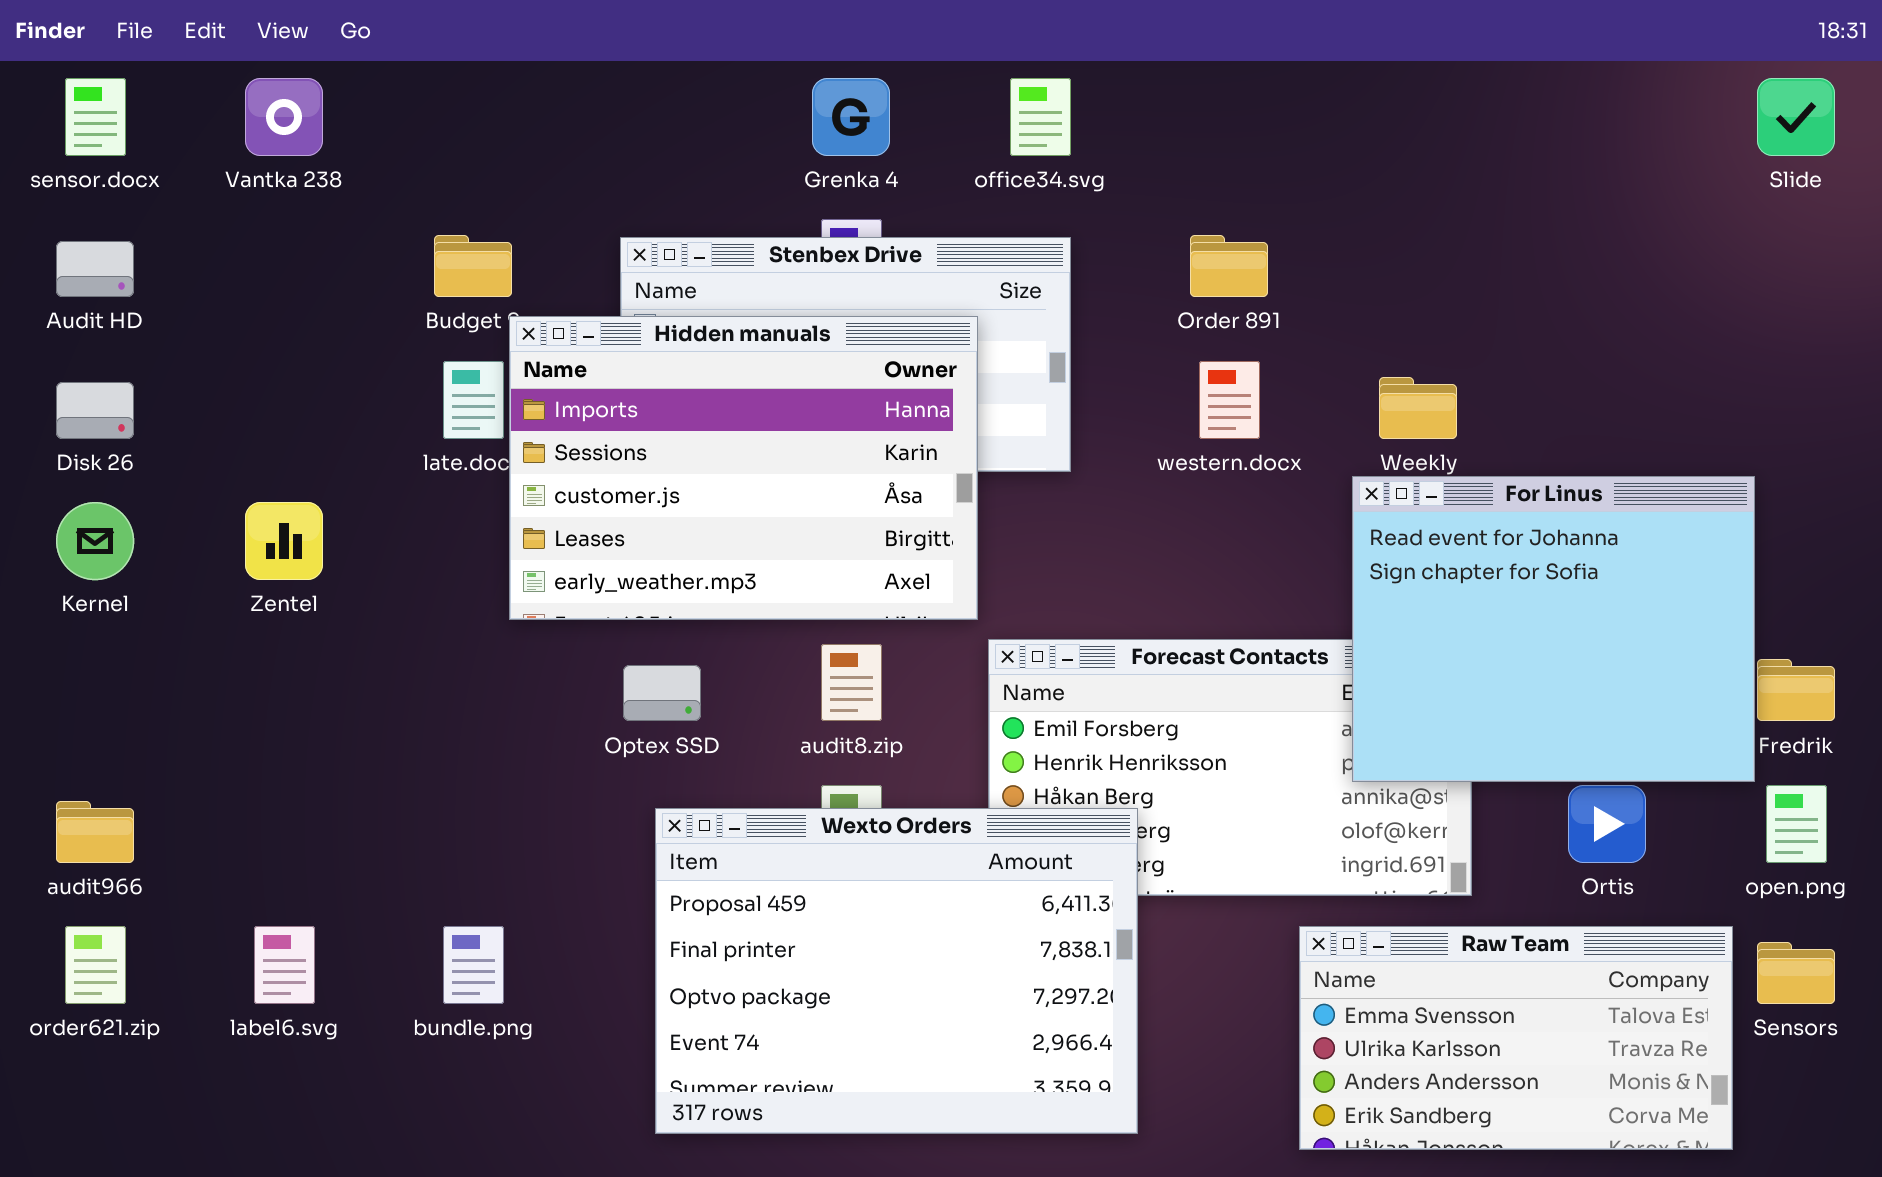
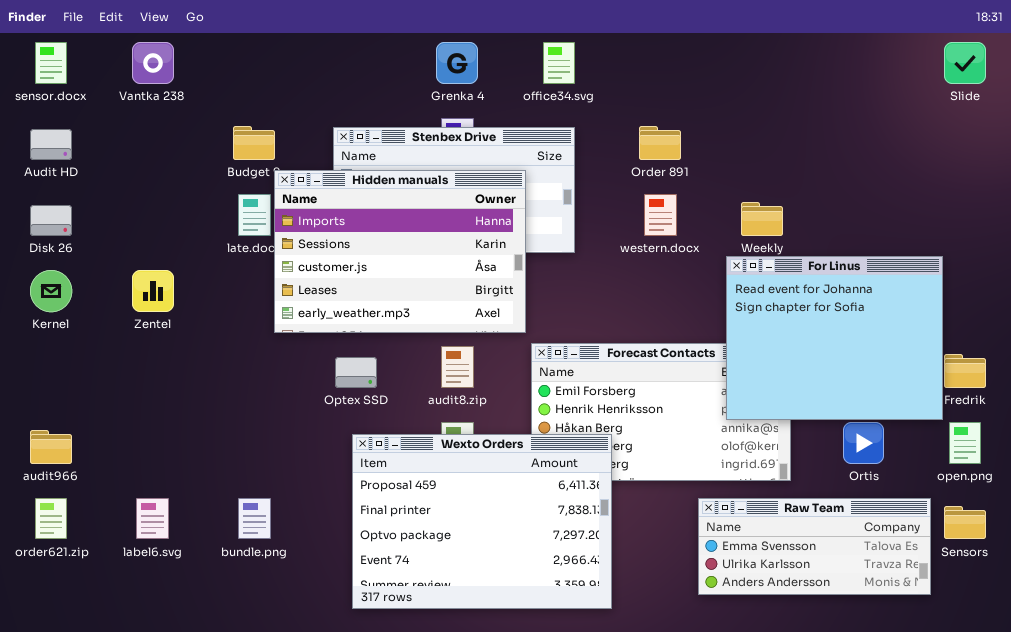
Raw Team: [1299,926,1733,1150] -> [698,498,931,595], resized

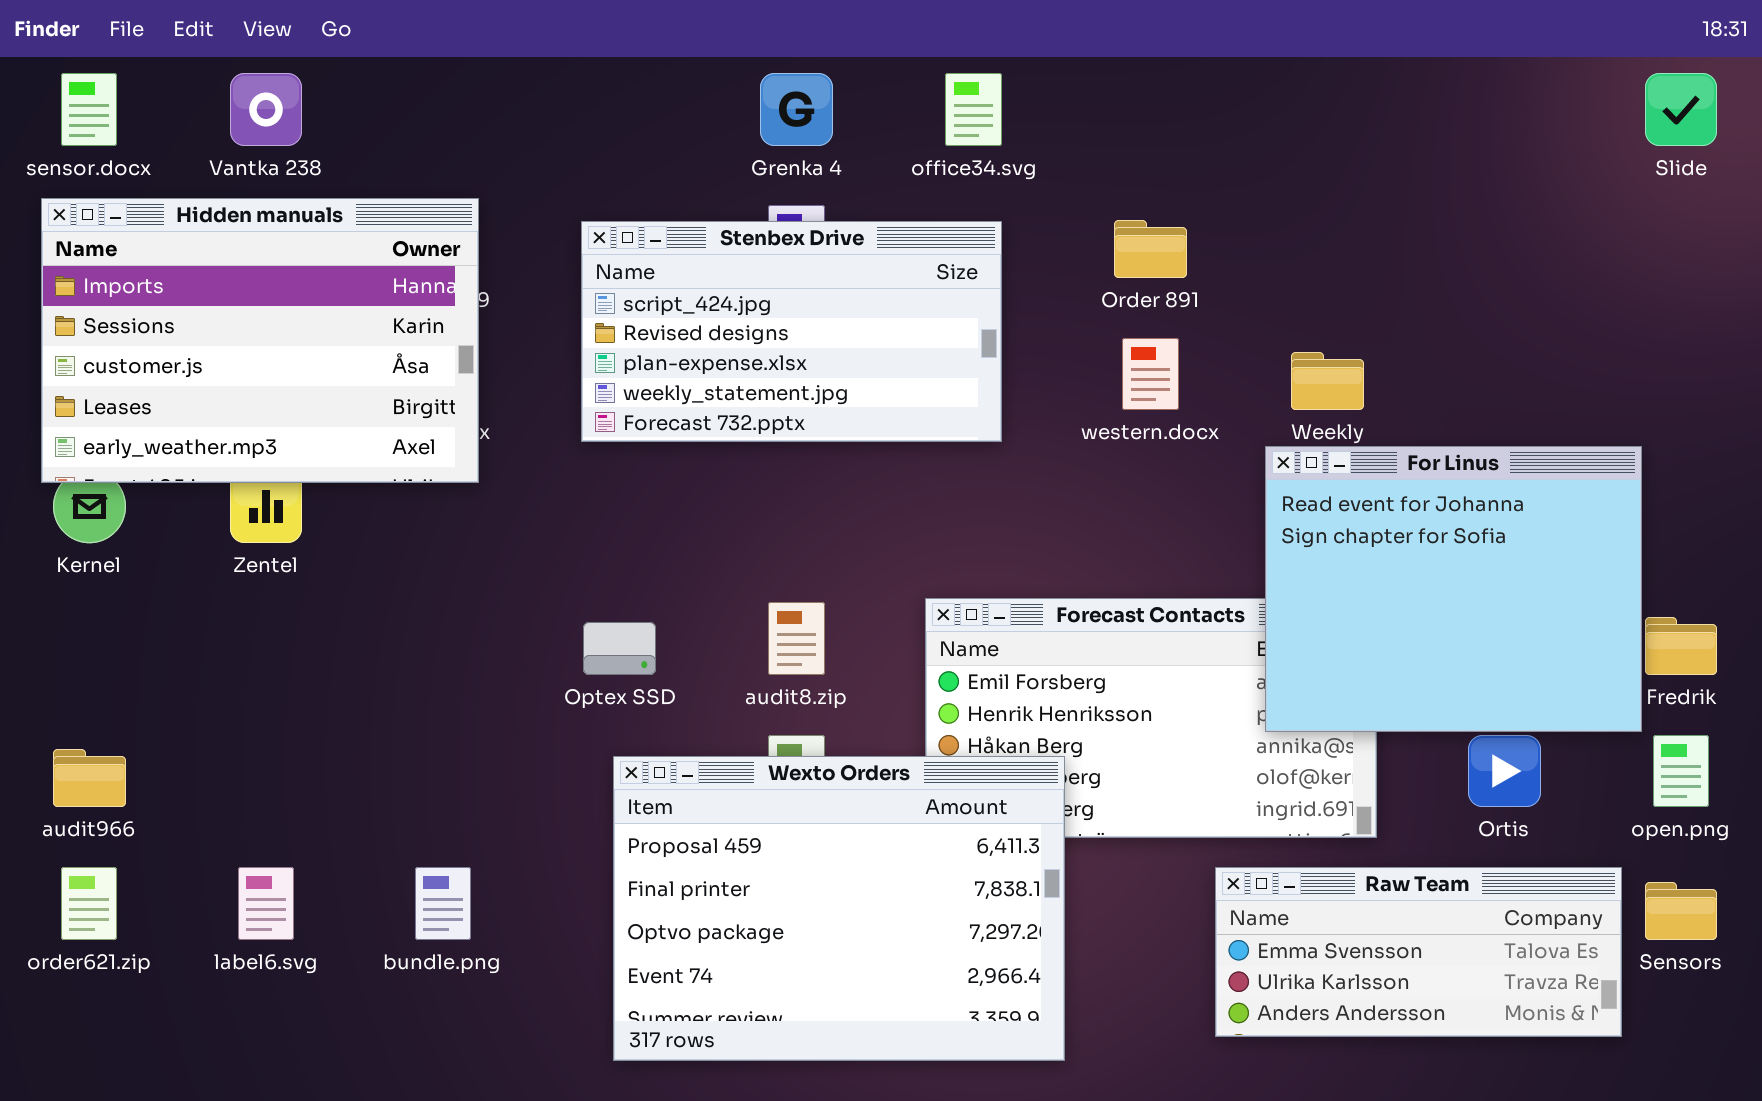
Hidden manuals: [274,170,526,333] -> [41,198,479,483], moved

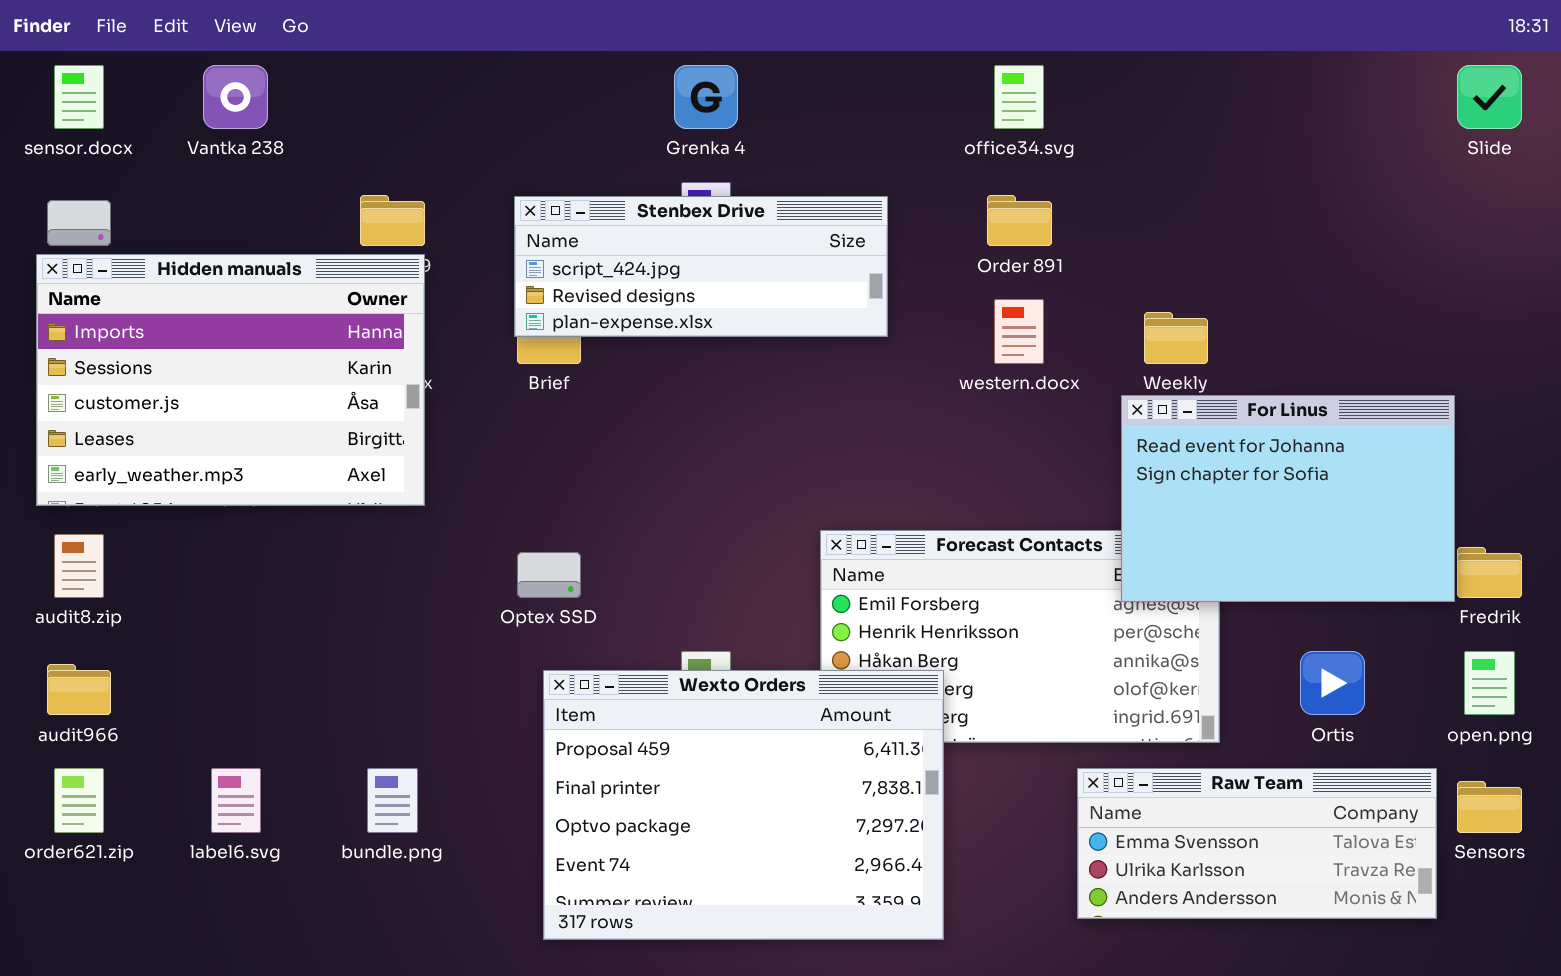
office34.svg: [945,73,1002,146] -> [994,65,1044,129], moved
Hidden manuals: [41,198,479,483] -> [36,254,425,506], moved
Stenbex Drive: [581,221,1002,442] -> [514,196,888,337], resized
For Linus: [1265,446,1642,732] -> [1121,395,1455,602], resized
audit8.zip: [768,602,825,675] -> [54,534,104,598], moved

